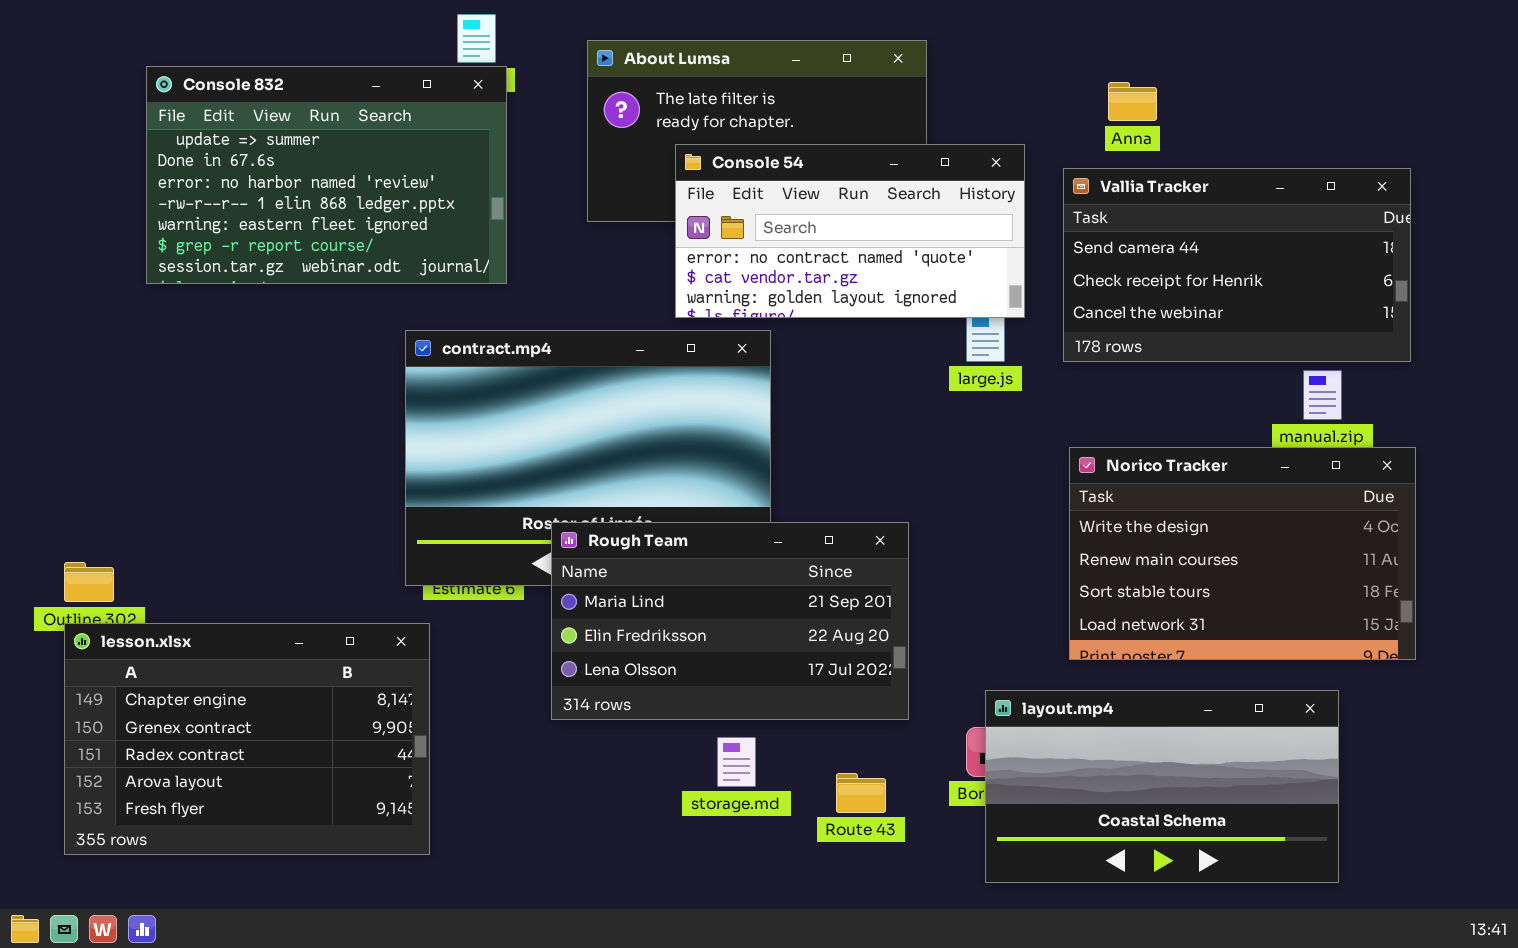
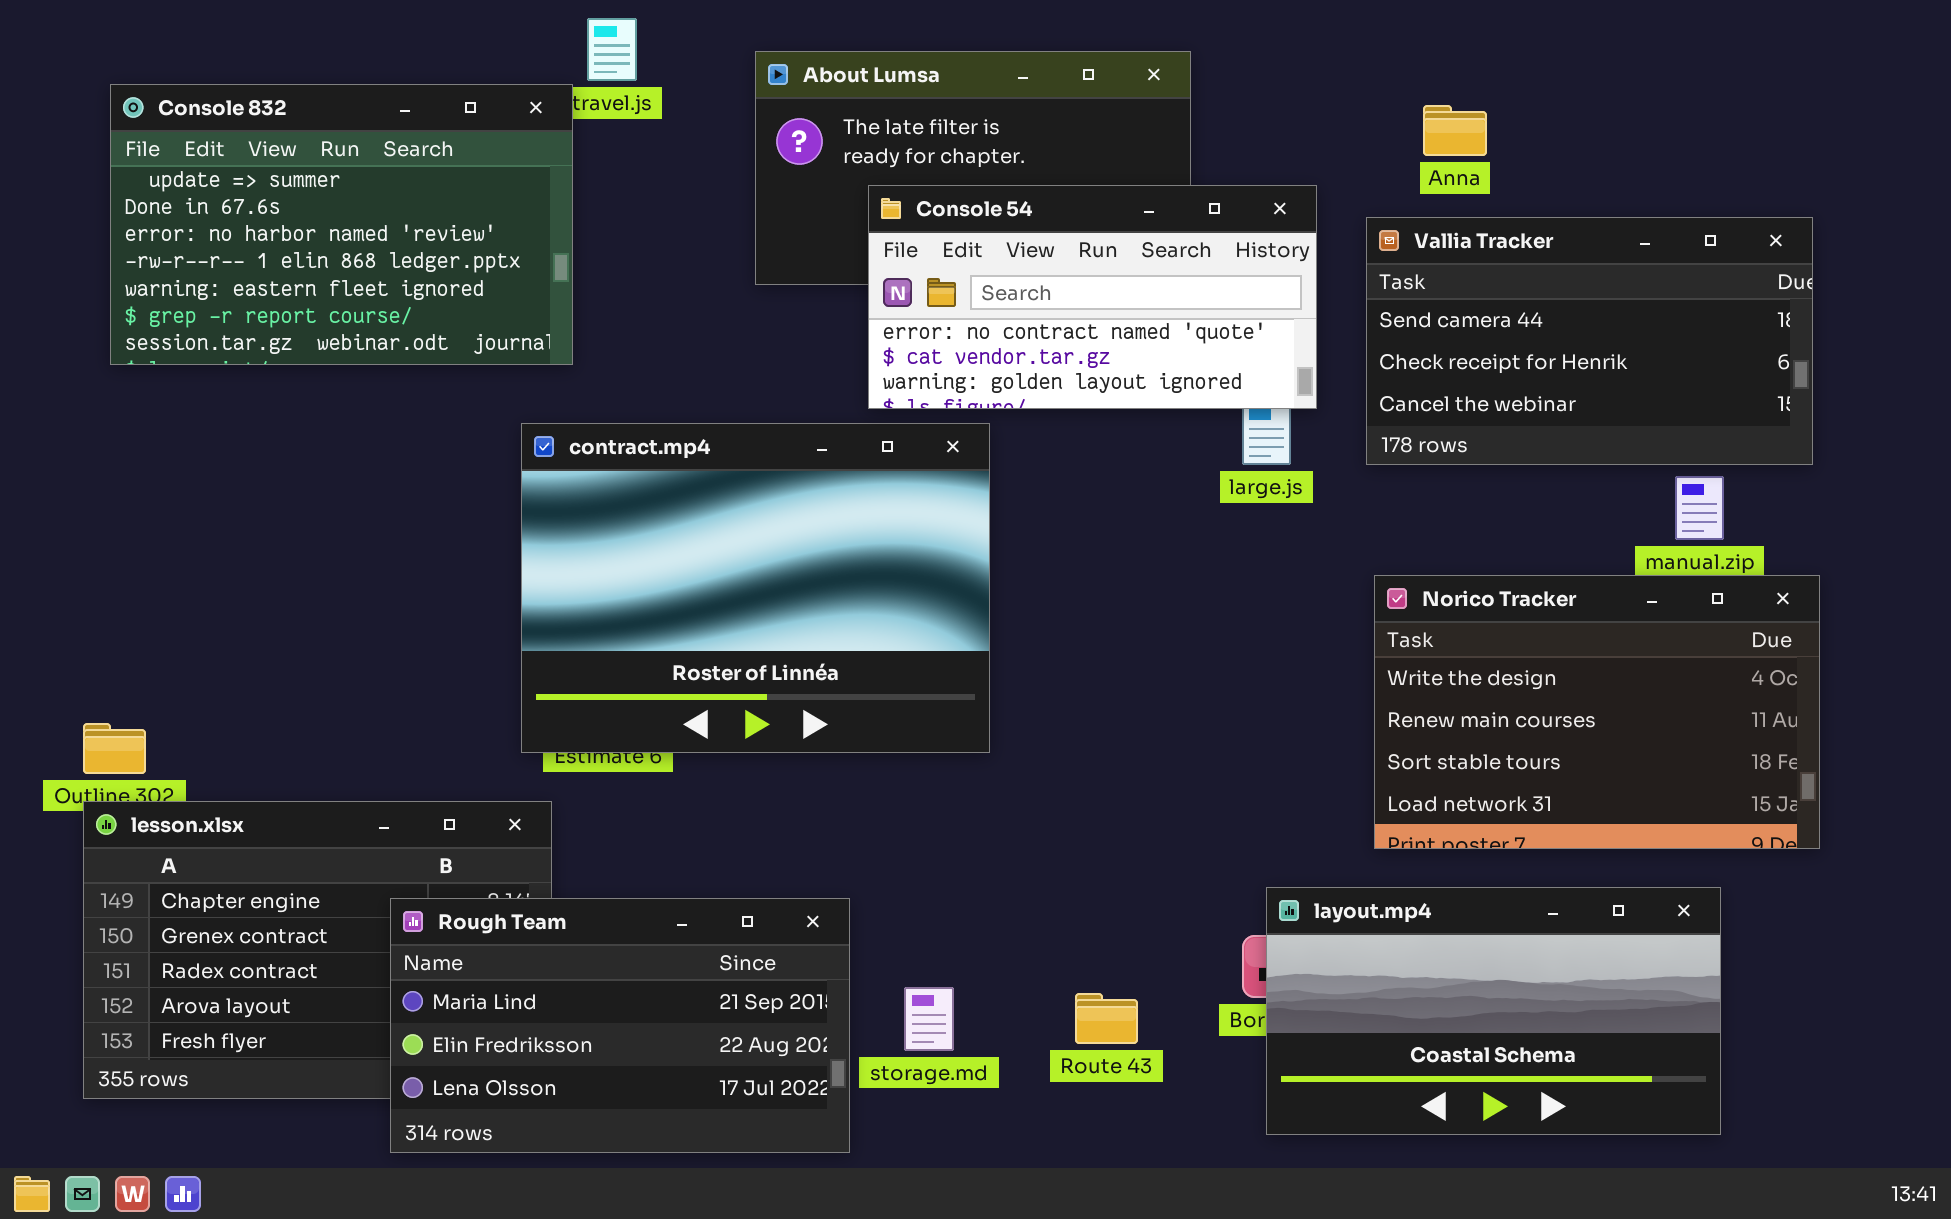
Console 832: [146,66,507,284] -> [110,84,573,365], moved
Rough Team: [551,522,909,720] -> [390,898,850,1153], moved
storage.md: [717,737,756,787] -> [904,987,954,1051], moved

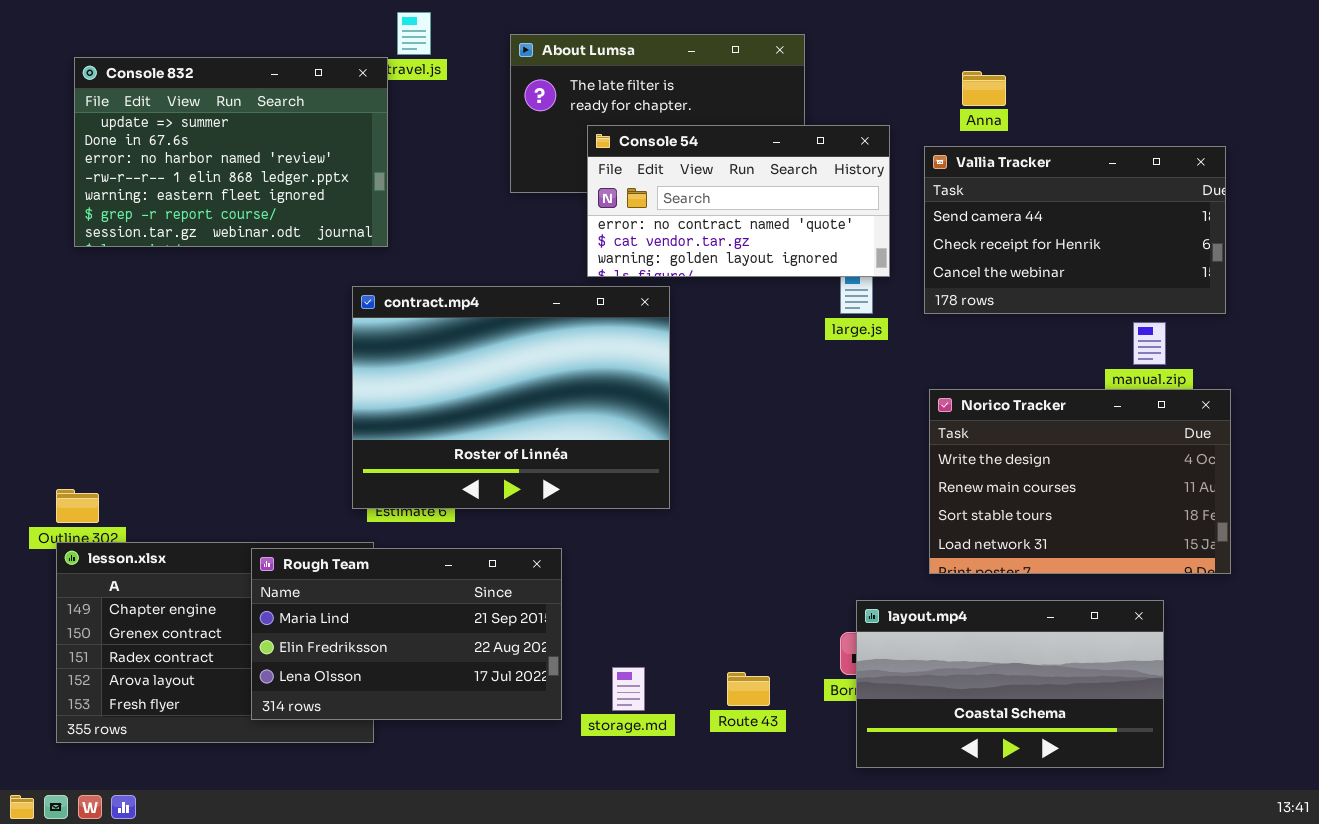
Rough Team: [390,898,850,1153] -> [251,548,562,720], moved

